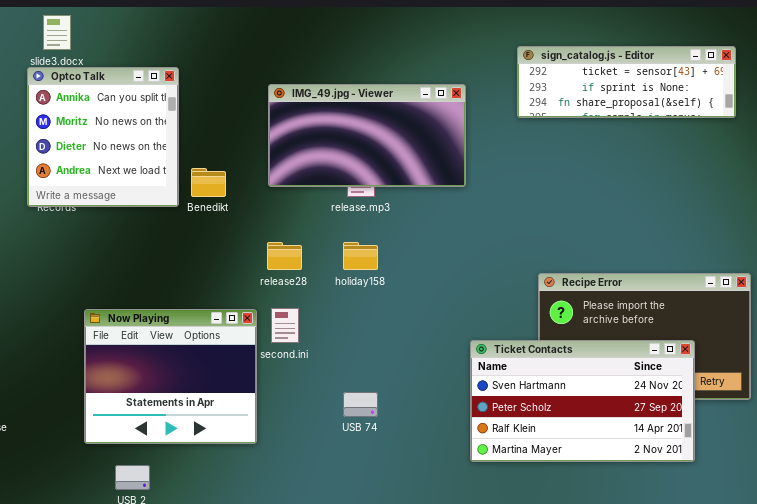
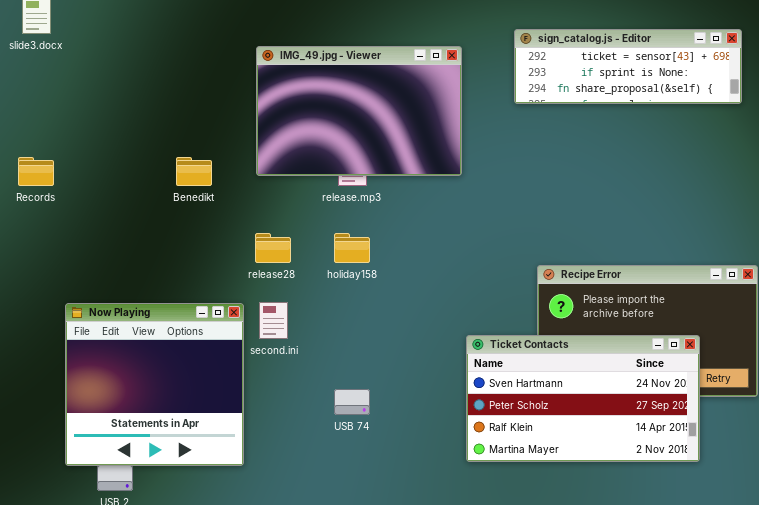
Optco Talk: [27,67,179,207] -> none, closed
IMG_49.jpg - Viewer: [268,84,466,187] -> [256,46,462,176], resized
Now Playing: [84,309,257,444] -> [65,303,244,466], resized

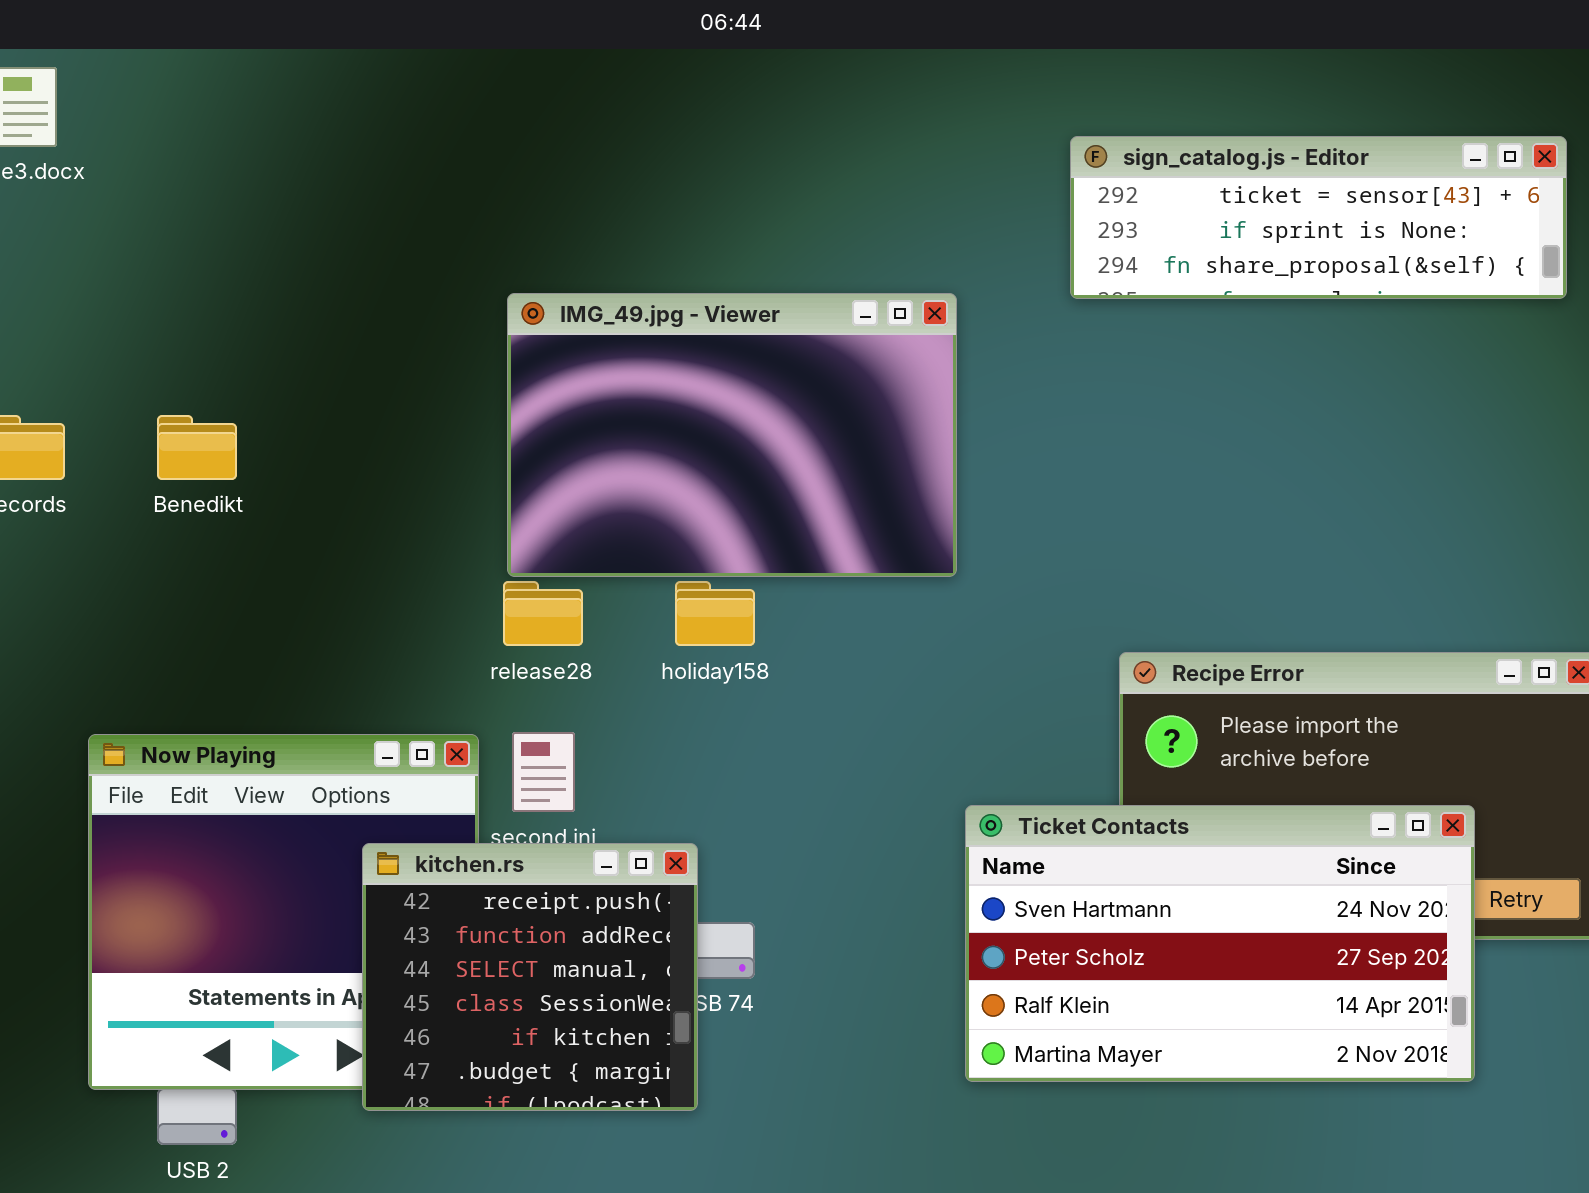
IMG_49.jpg - Viewer: [256,46,462,176] -> [507,293,957,577], moved
Benedikt: [176,157,212,186] -> [157,415,237,480], moved
kitchen.rs: none -> [362,843,698,1111], opened

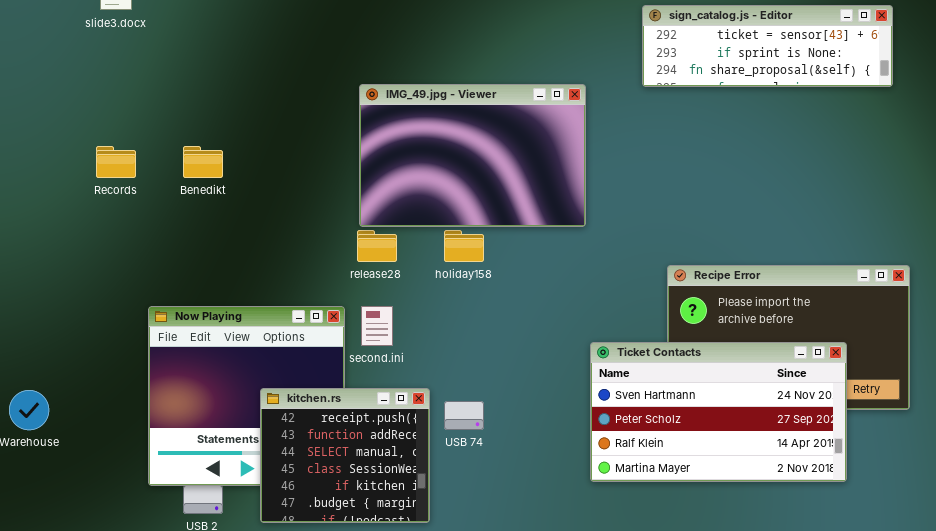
kitchen.rs: [362,843,698,1111] -> [260,388,430,523], moved

